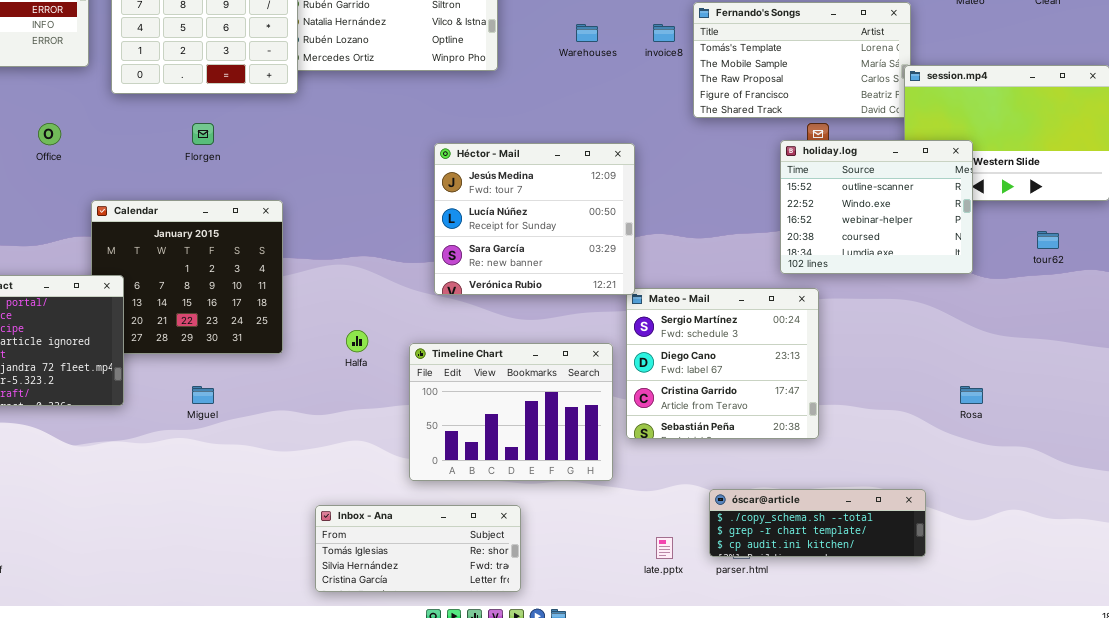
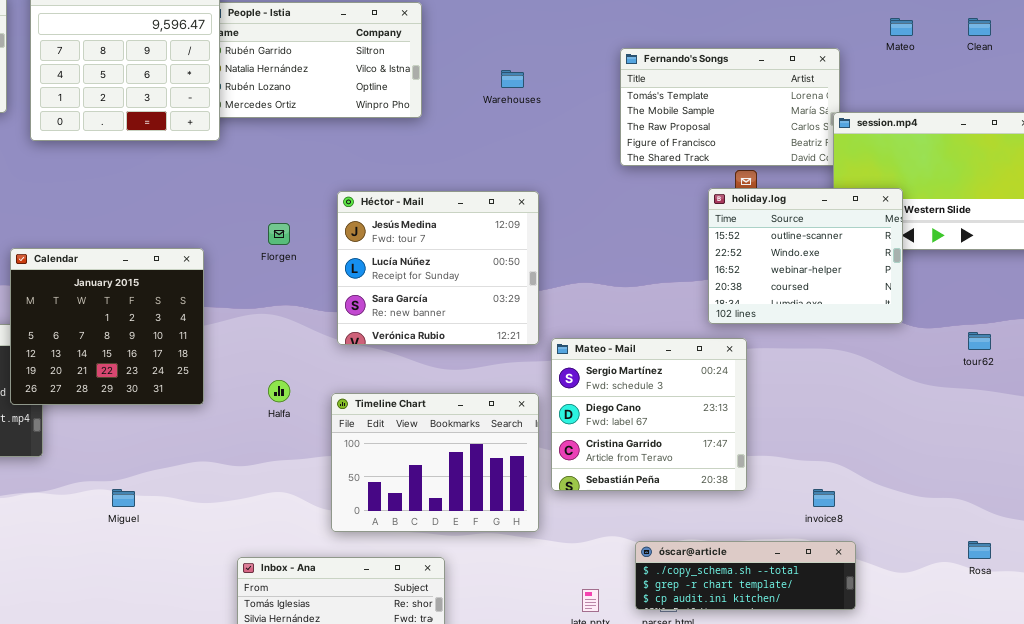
invoice8: [653,24,675,42] -> [813,489,835,507], moved
Florgen: [192,123,214,145] -> [268,223,290,245], moved
Héctor - Mail: [434,143,635,295] -> [337,191,539,345], moved
Calendar: [91,200,283,354] -> [10,248,204,405], raised
tour62: [1037,231,1059,249] -> [968,332,991,350], moved
Miguel: [192,386,214,404] -> [112,489,135,507], moved
Rosa: [960,386,983,404] -> [968,541,991,559], moved

